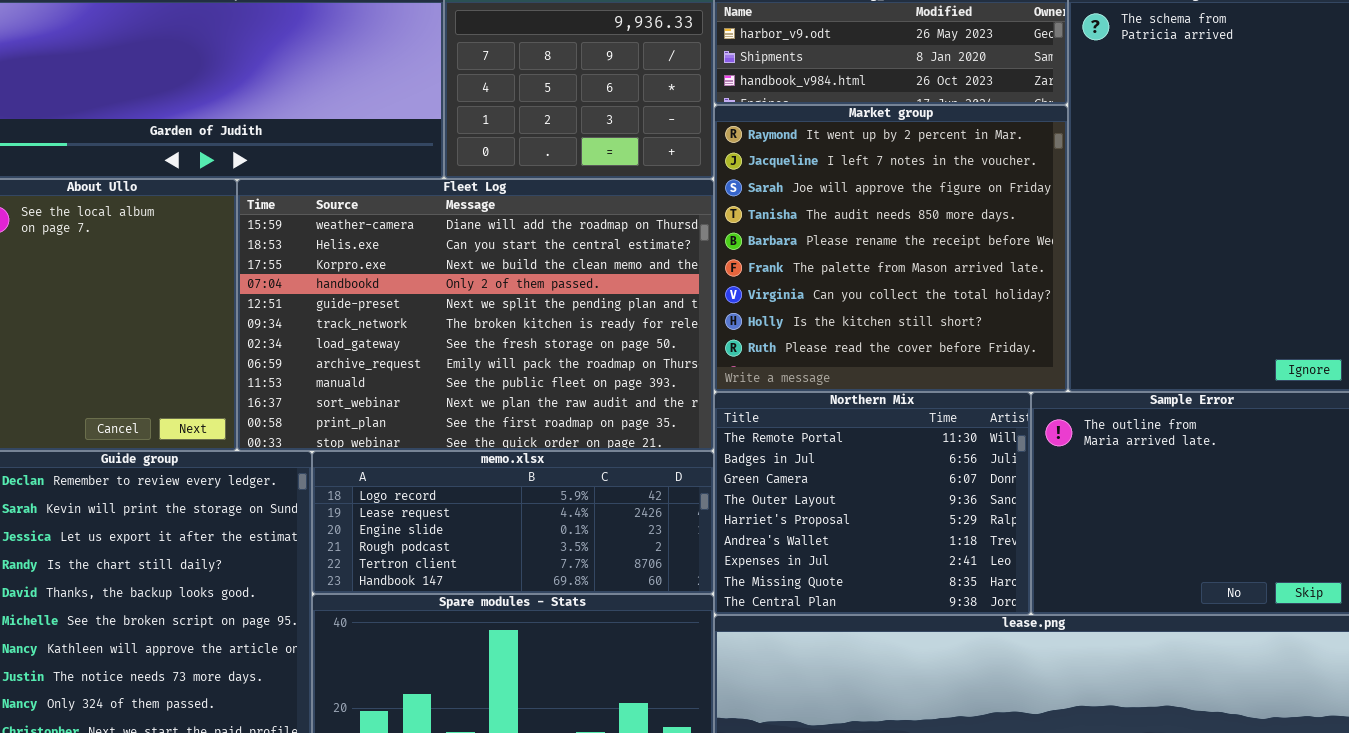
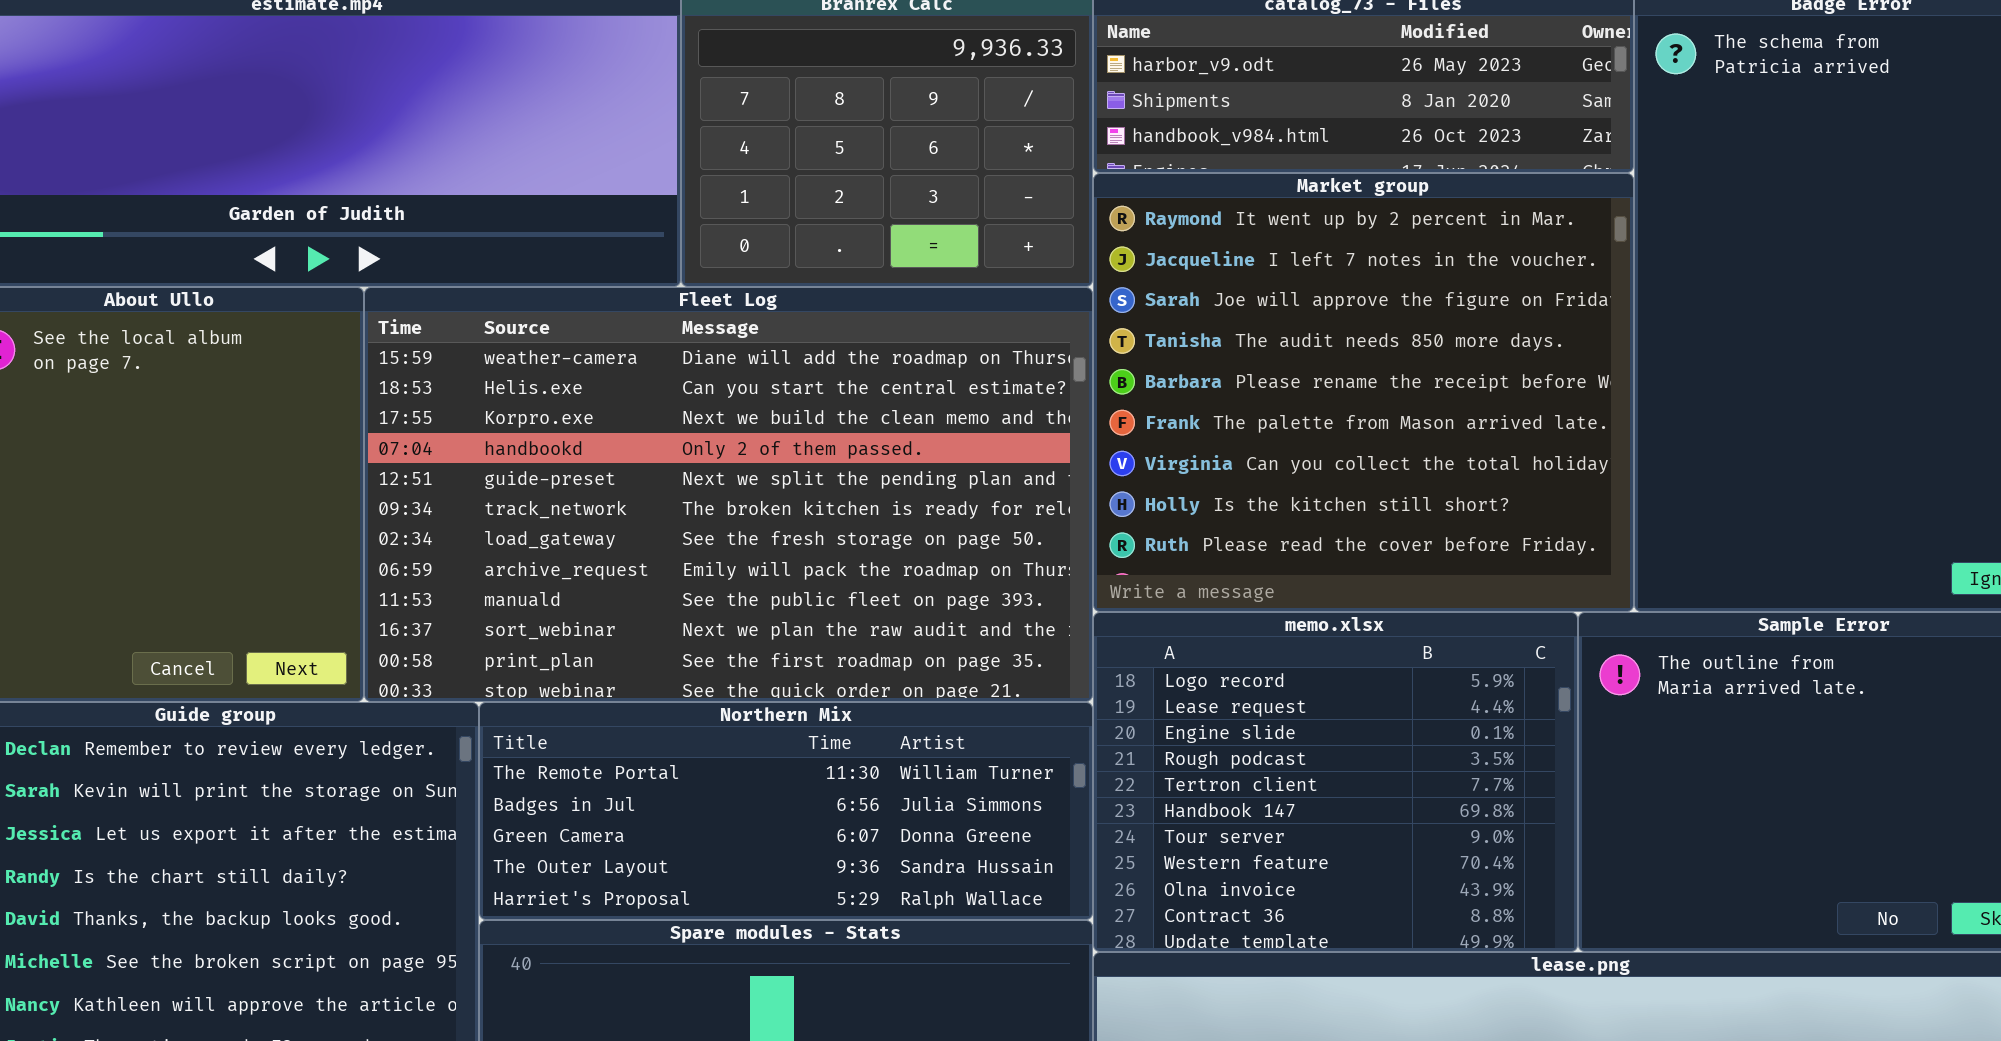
Northern Mix: [714,392,1031,615] -> [479,702,1093,920], moved, resized
memo.xlsx: [312,451,714,594] -> [1093,612,1578,952], moved, resized

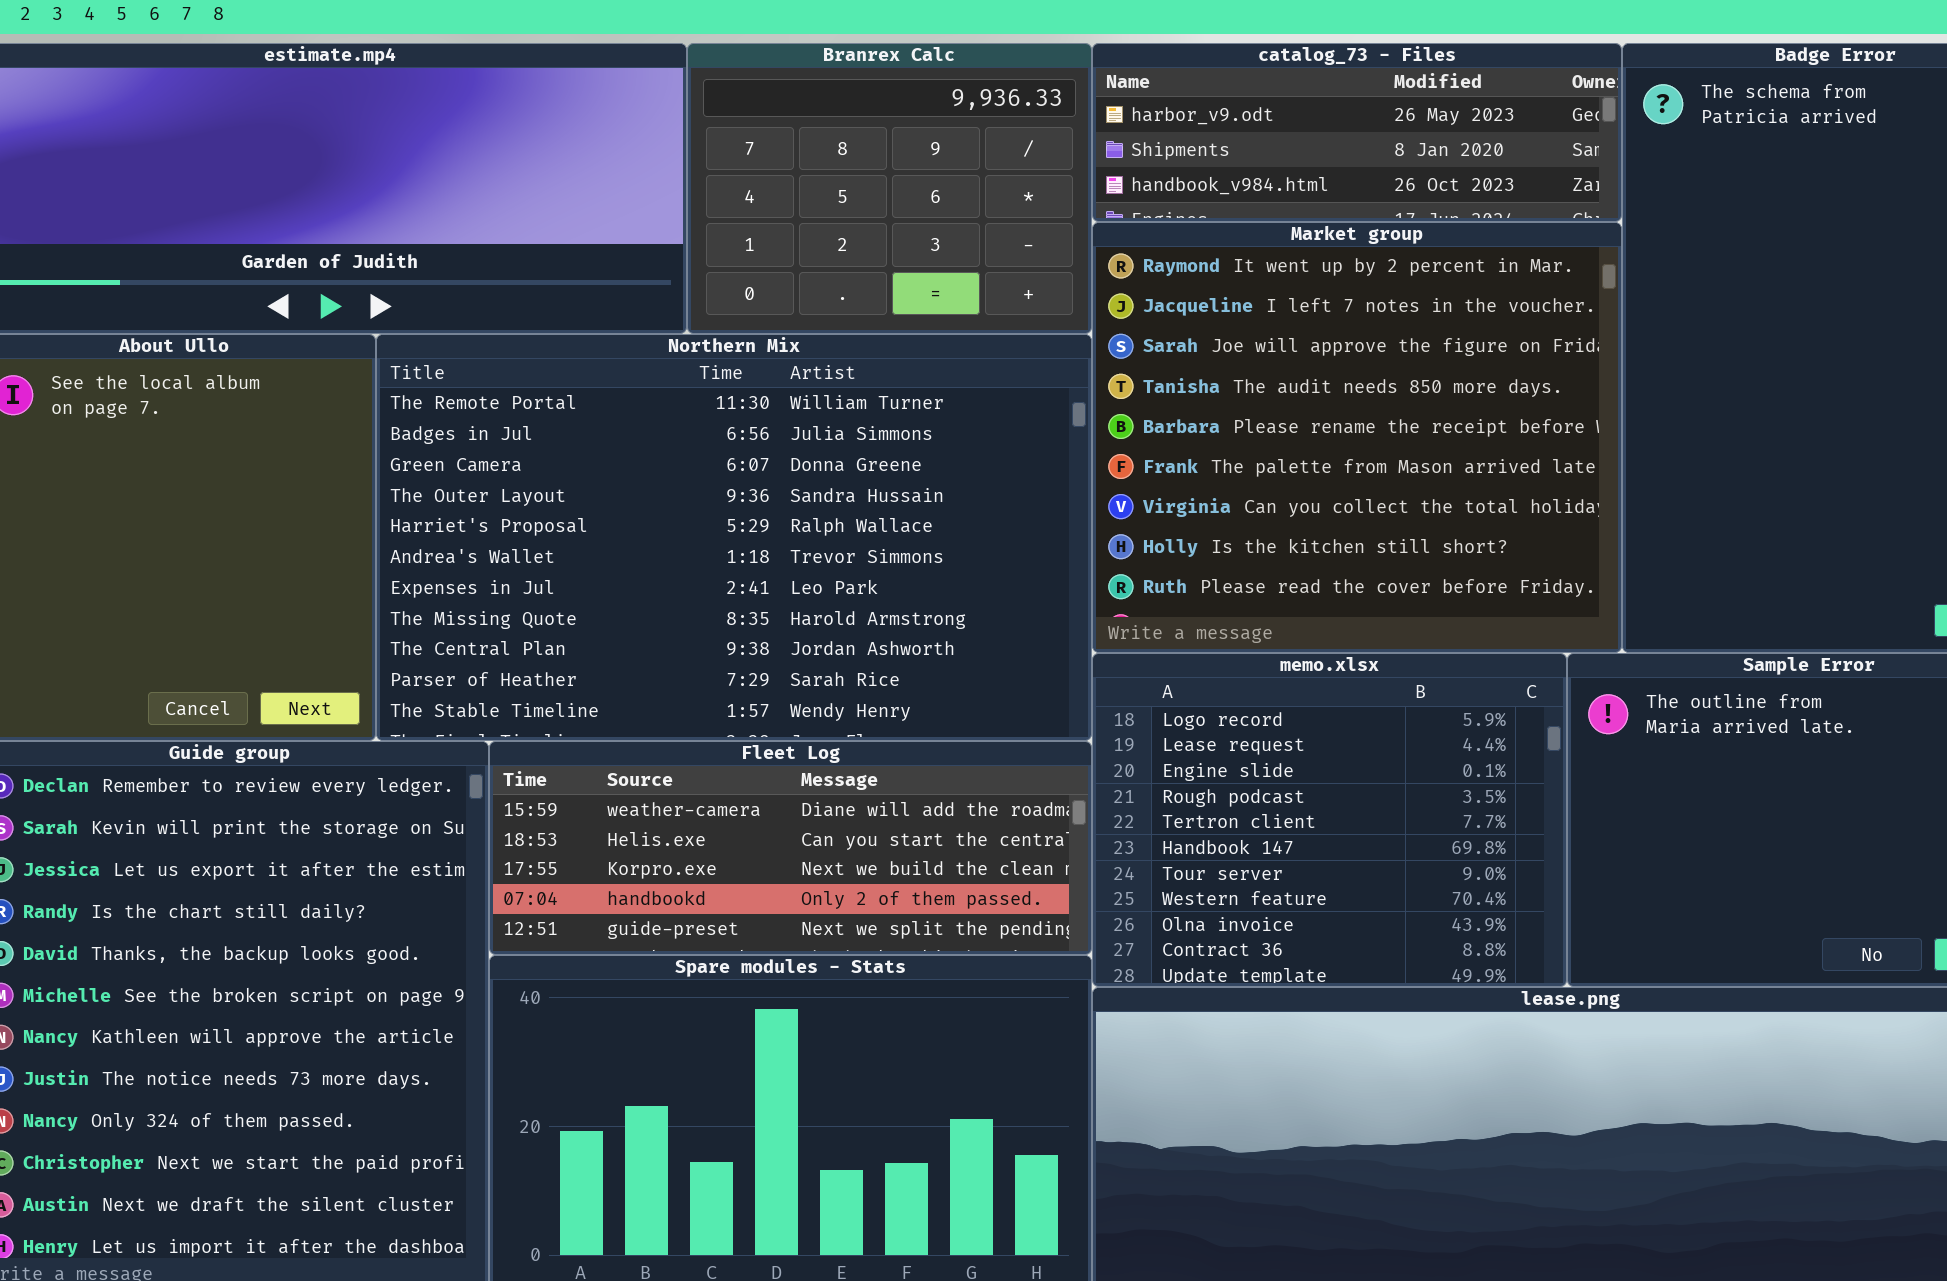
Fleet Log: [364,287,1093,702] -> [489,741,1092,955], moved, resized
Northern Mix: [479,702,1093,920] -> [376,334,1092,741], moved, resized

